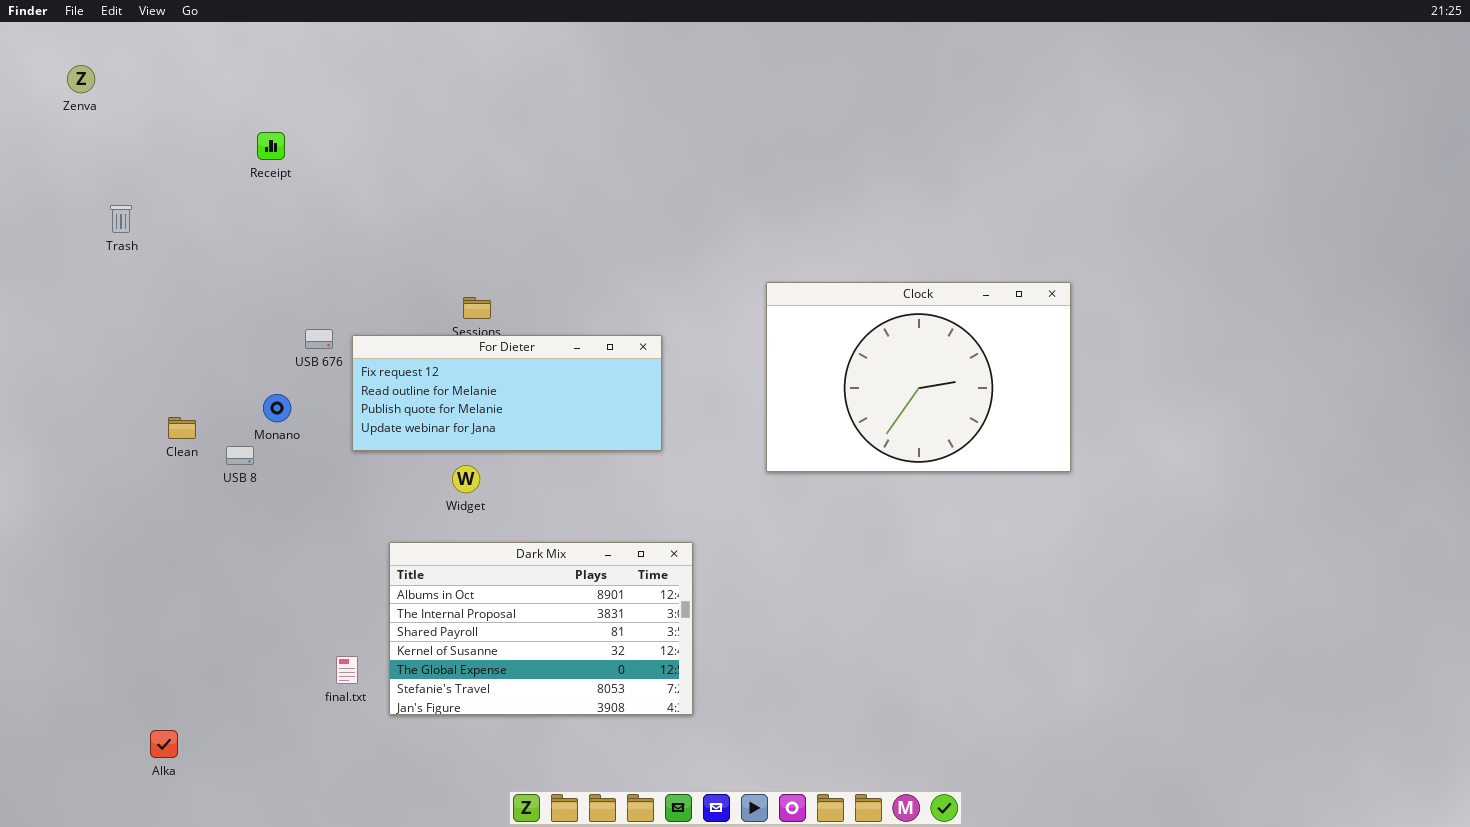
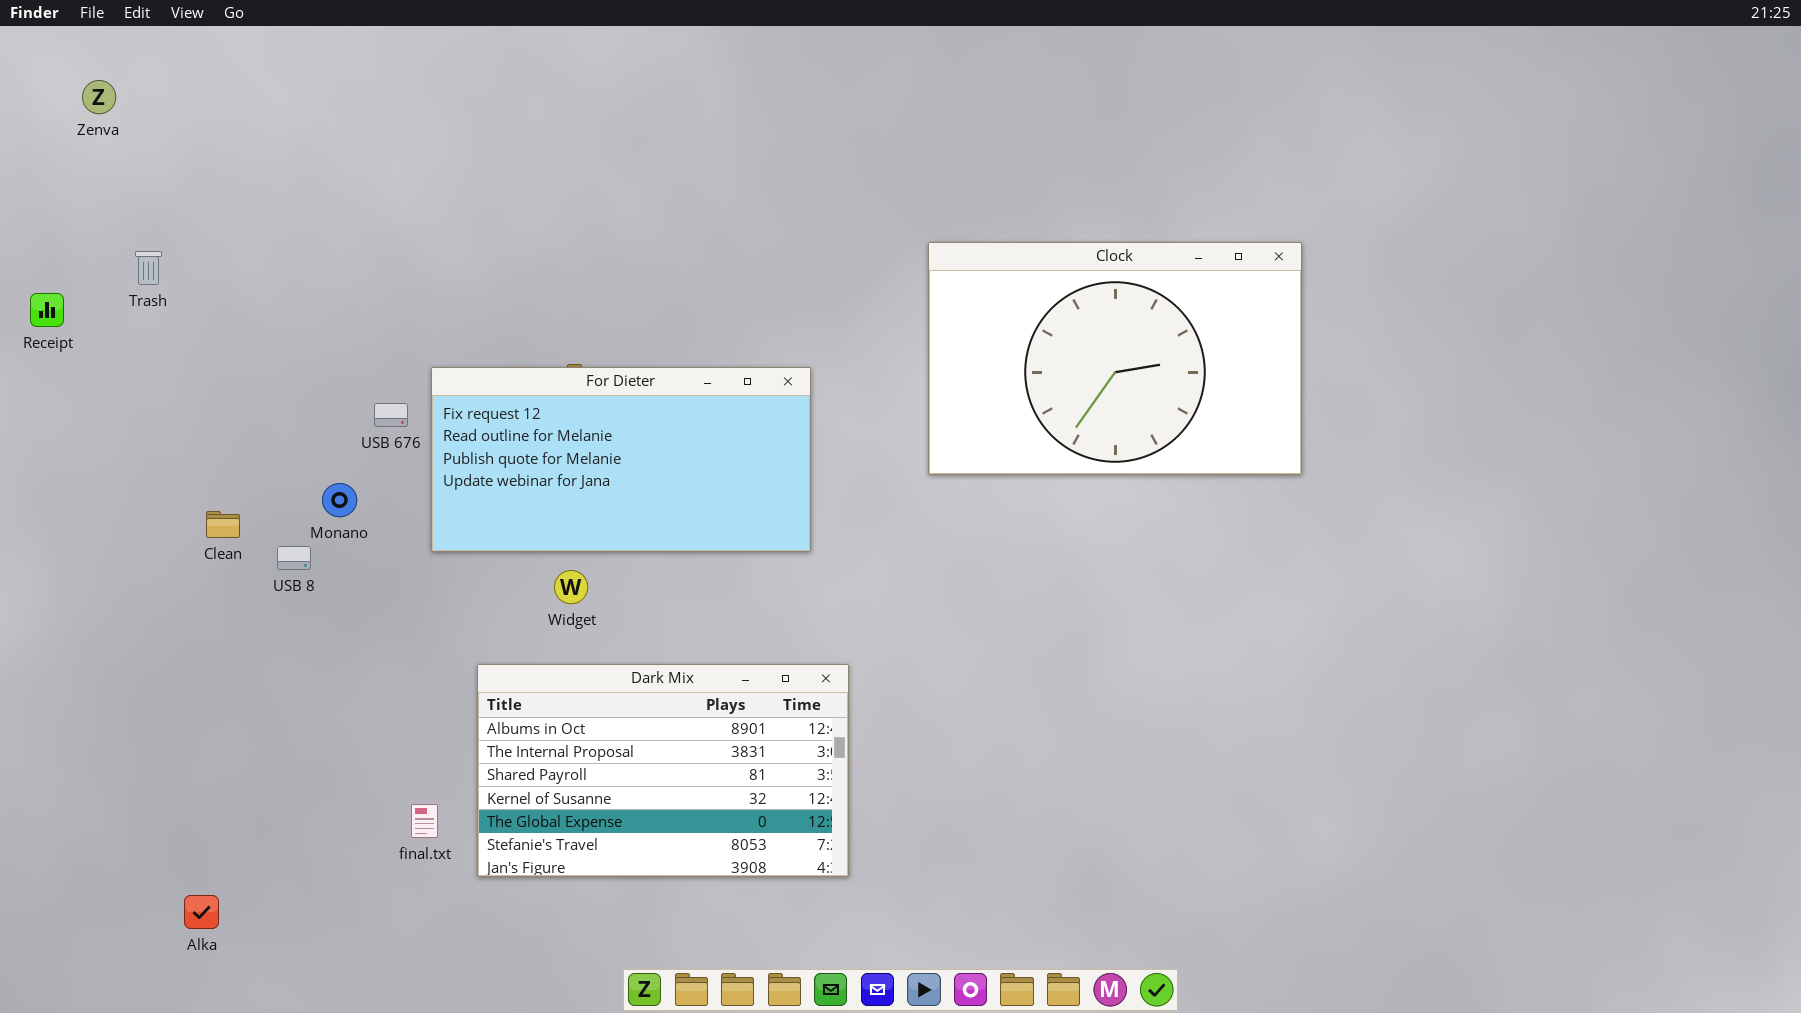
Receipt: [257,132,285,160] -> [30,293,64,327], moved
Clock: [766,282,1071,472] -> [928,242,1302,475], moved
For Dieter: [352,335,662,451] -> [431,367,811,552], resized

